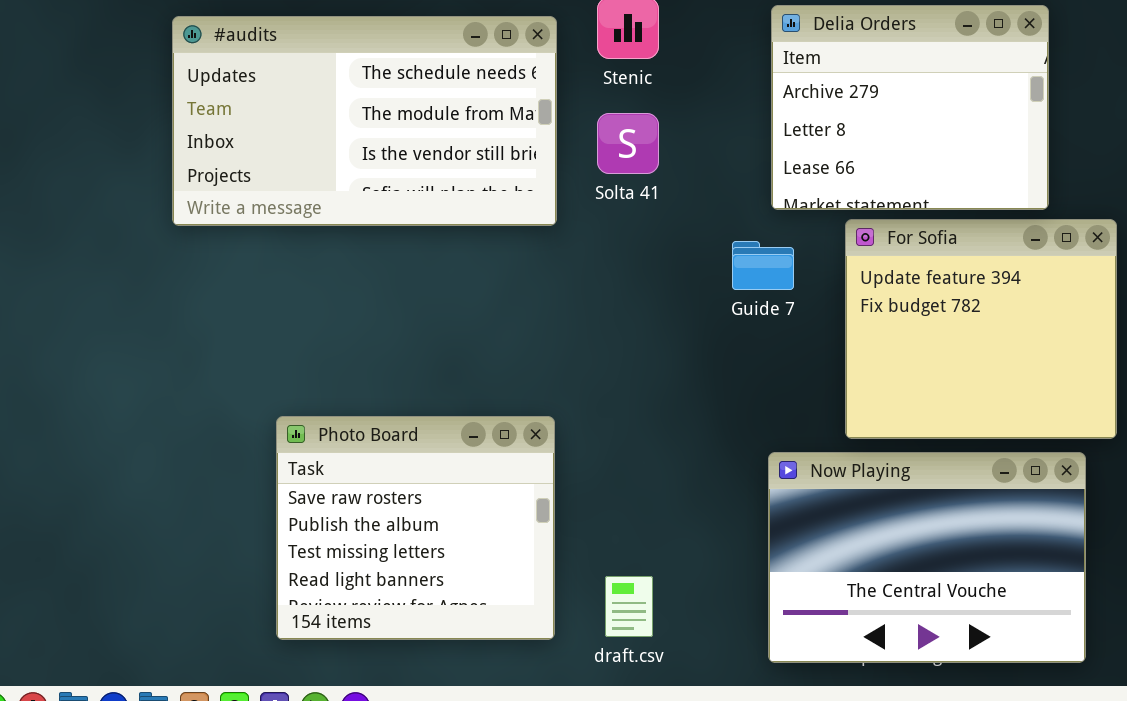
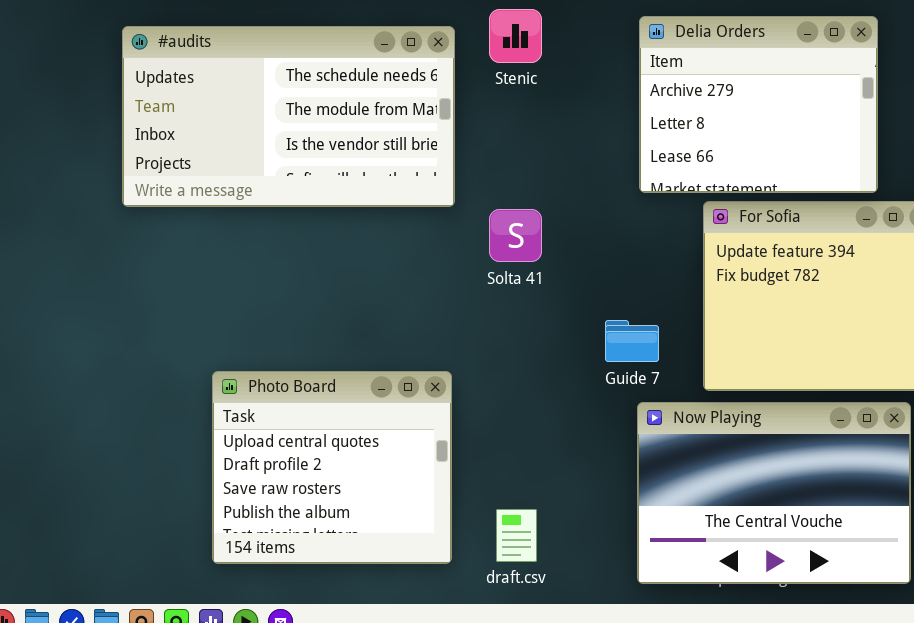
Solta 41: [597,113,659,174] -> [489,209,542,262], moved
Guide 7: [732,241,794,290] -> [605,320,659,362], moved
Photo Board: [276,416,555,640] -> [212,371,452,564], scrolled up 2 rows

